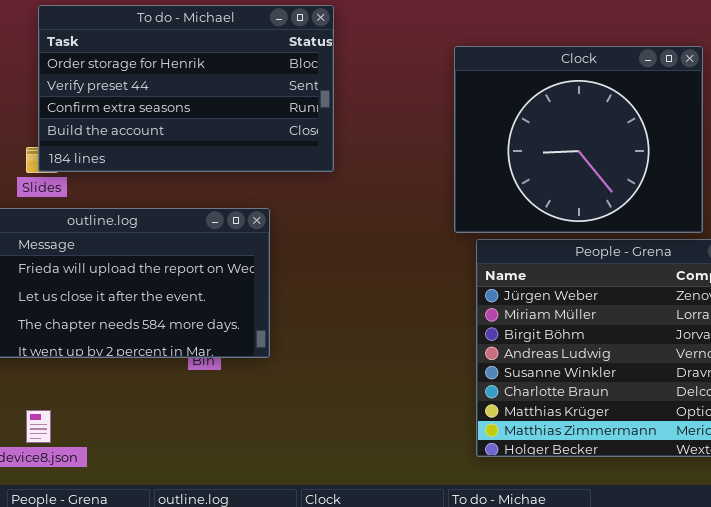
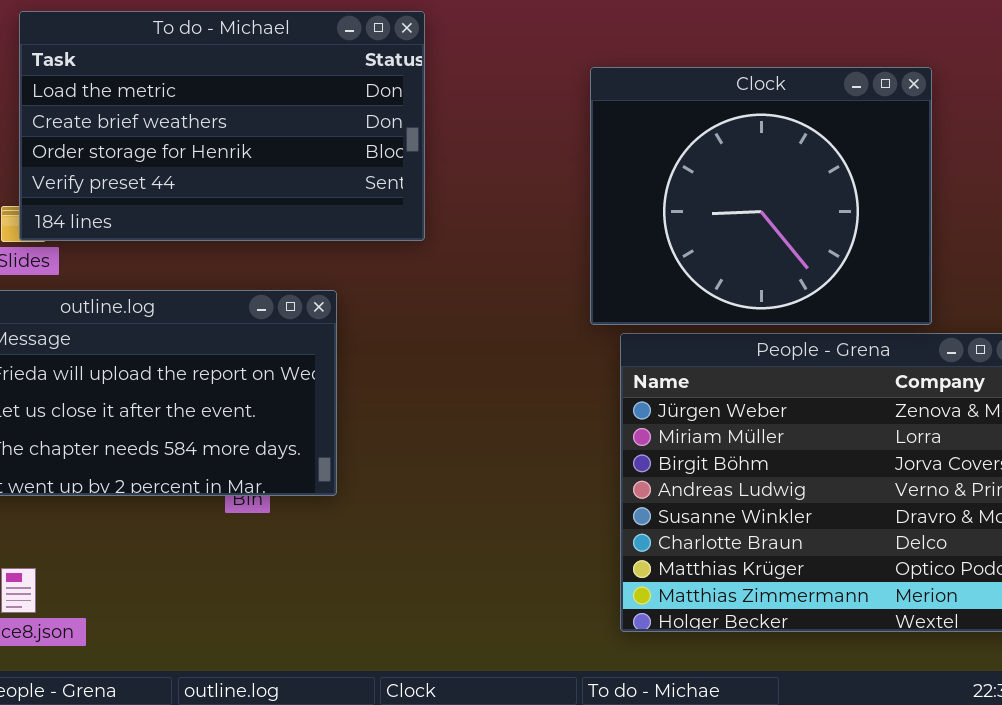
To do - Michael: [38,5,334,172] -> [19,11,425,241], scrolled up 2 rows

